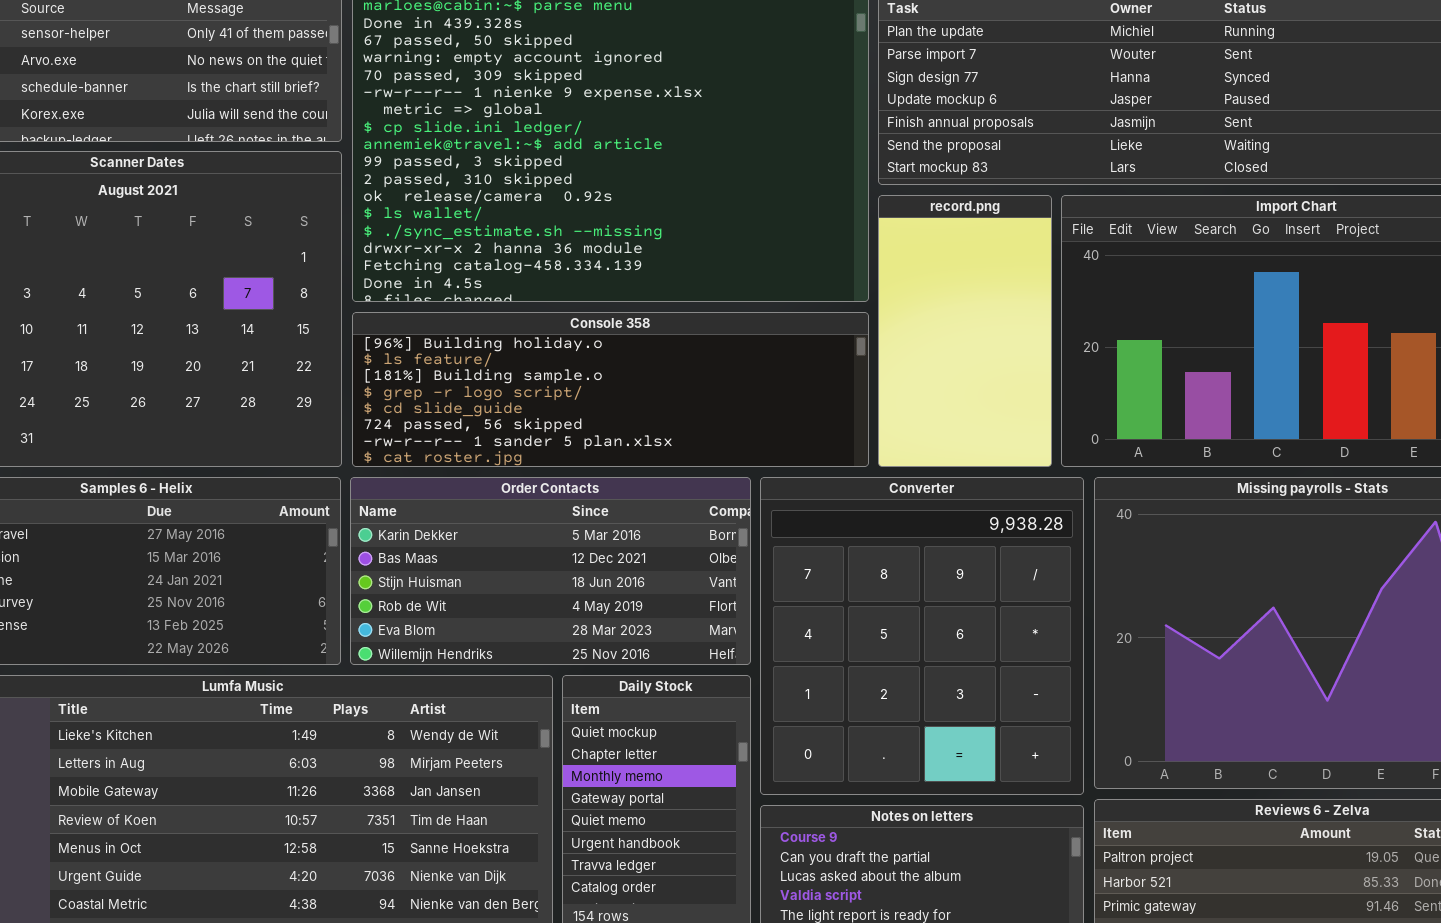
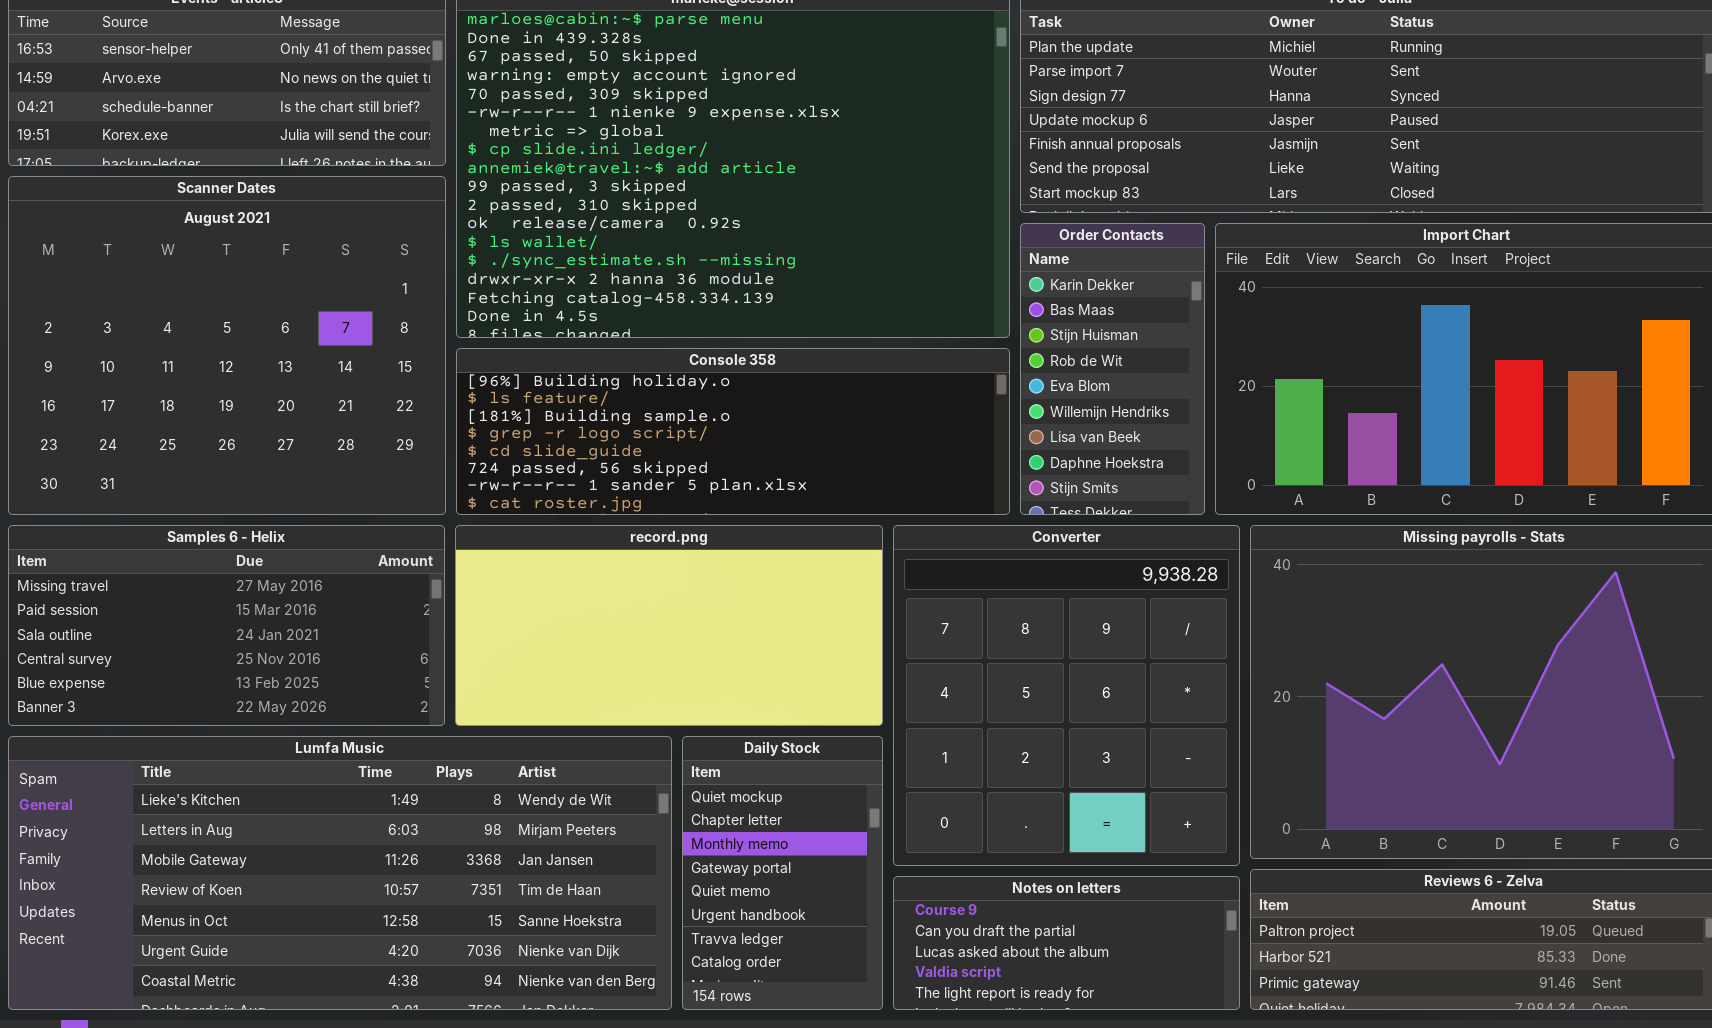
record.png: [878,195,1052,467] -> [455,525,883,726], moved, resized
Order Contacts: [350,477,751,665] -> [1020,223,1205,515], moved, resized

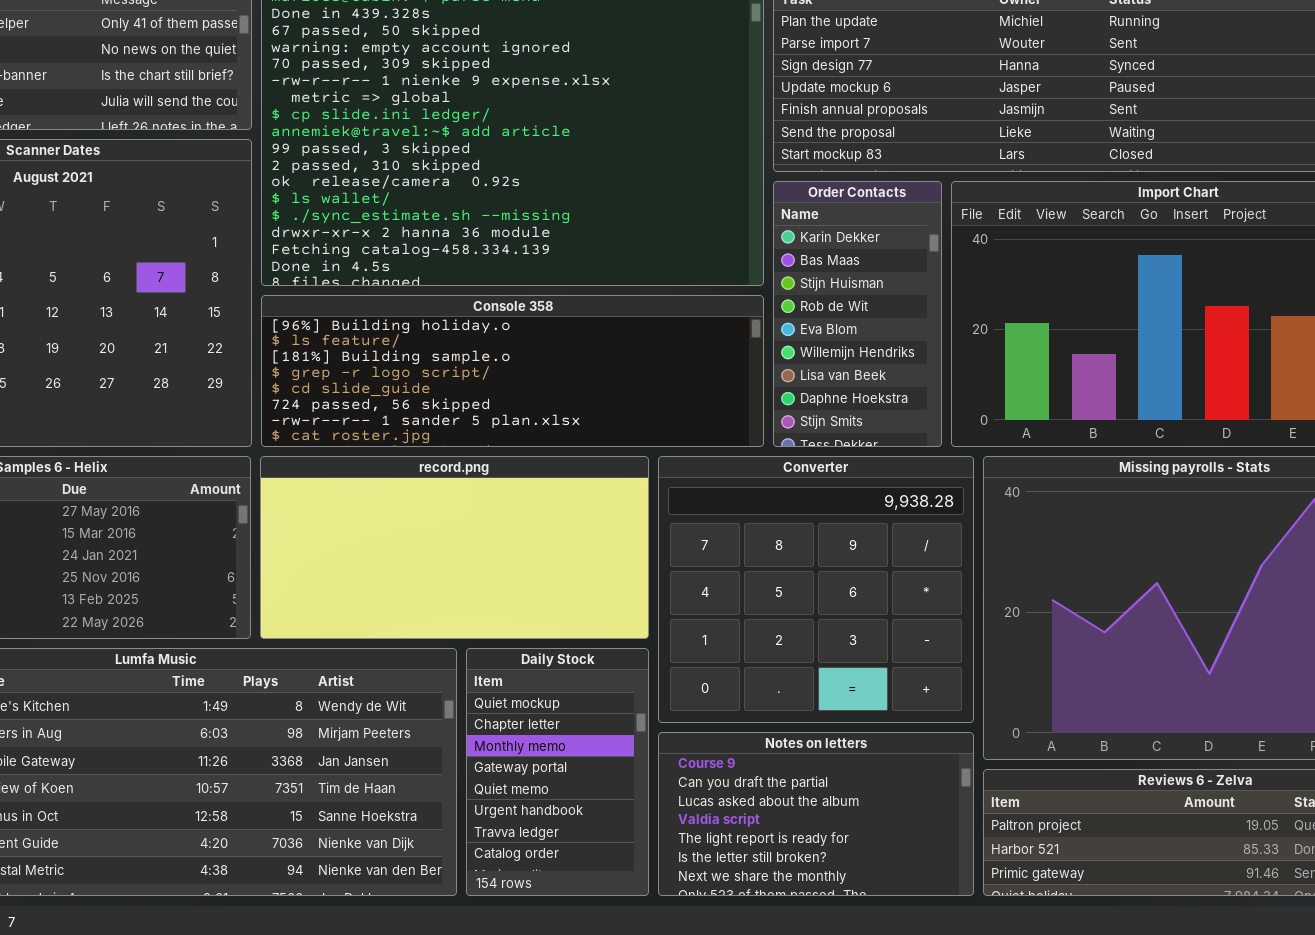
Converter: [893,525,1240,866] -> [658,456,974,723], resized
Notes on letters: [893,876,1240,1010] -> [658,732,974,896], resized

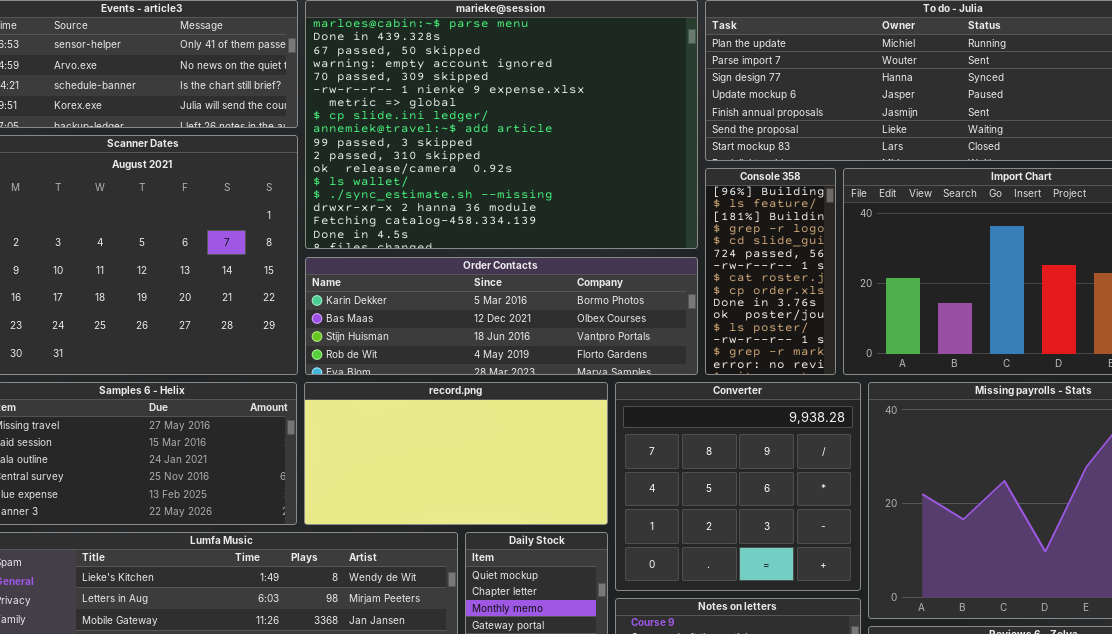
Order Contacts: [773,181,942,447] -> [305,257,698,375], moved, resized
Console 358: [261,295,764,447] -> [705,168,836,375], moved, resized

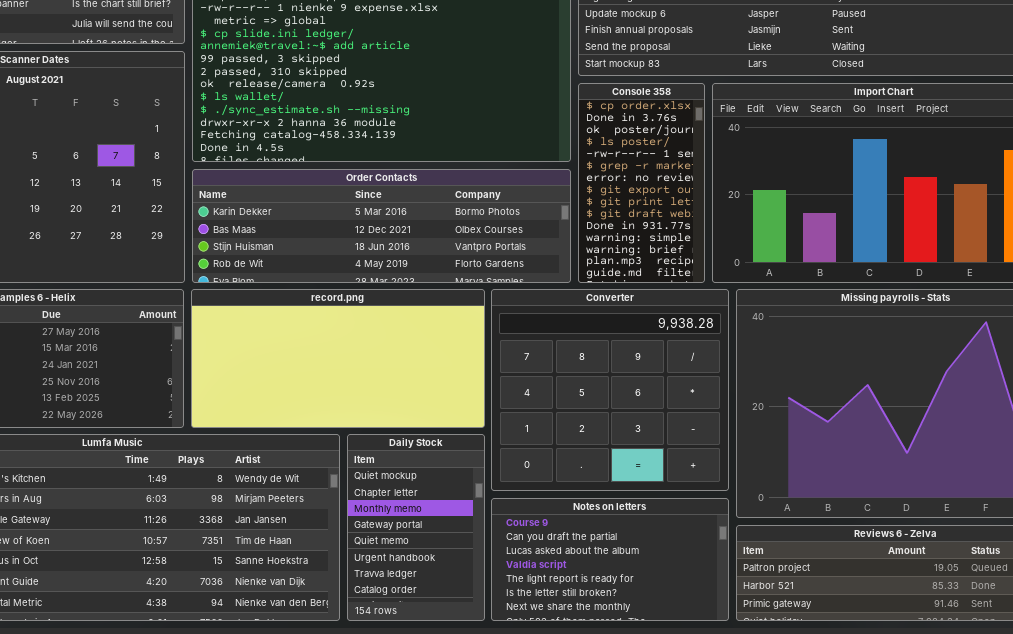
Console 358: [705,168,836,375] -> [578,83,705,283], scrolled down 8 rows

